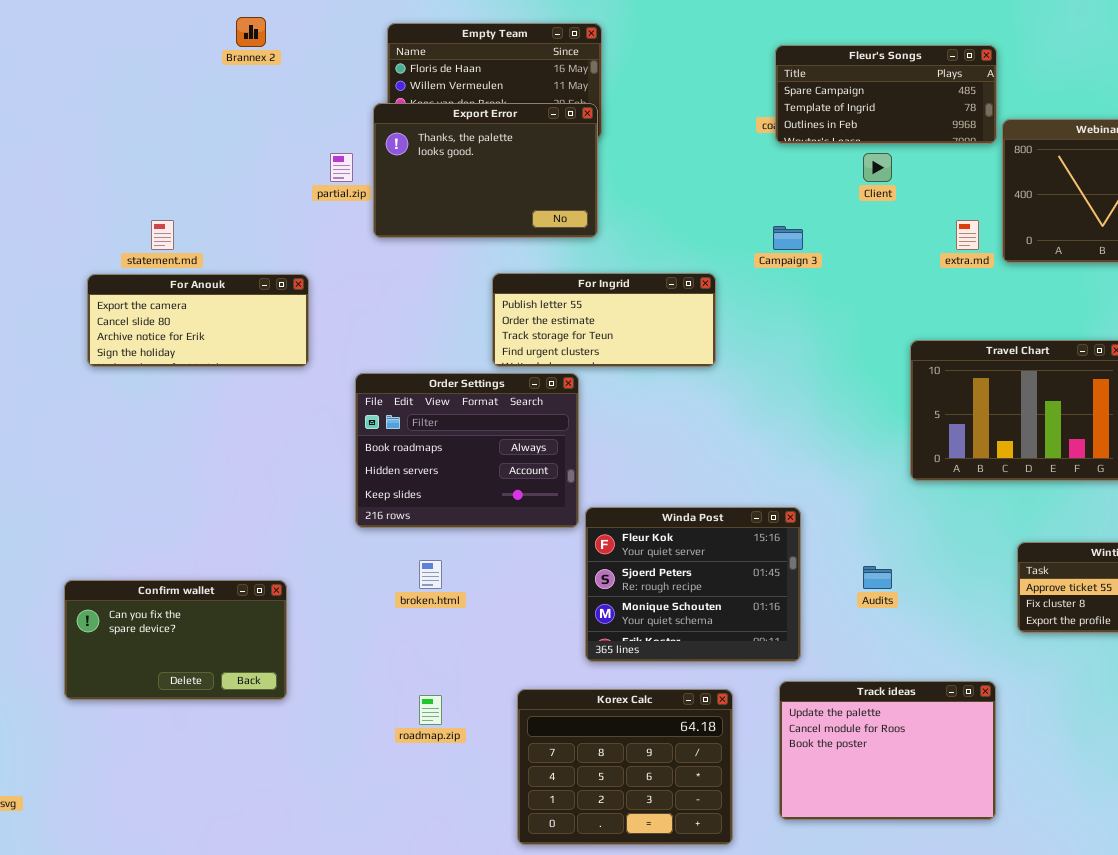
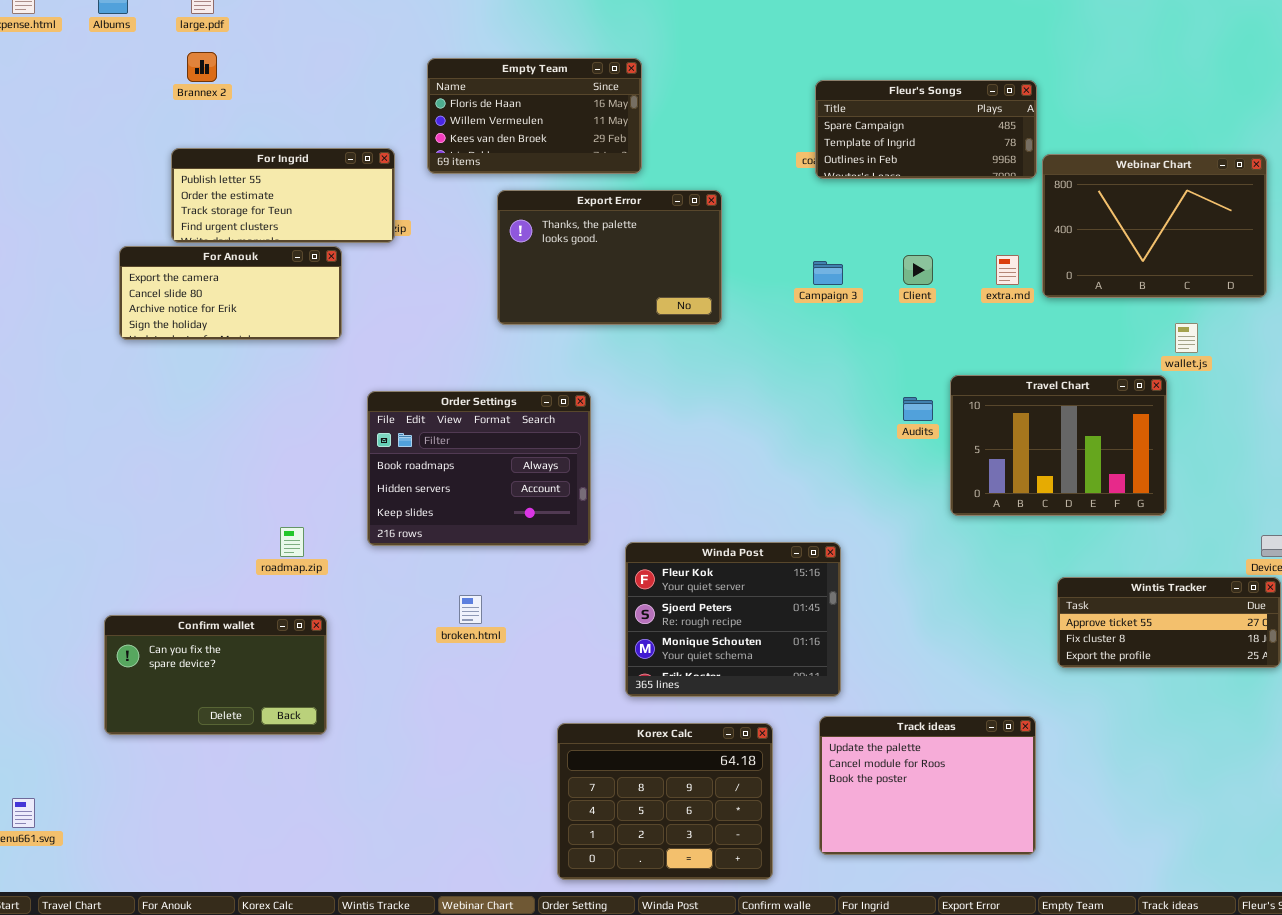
Brannex 2: [236,17,266,47] -> [187,52,217,82], moved
Export Error: [373,103,598,238] -> [497,190,722,325], moved
Client: [863,153,892,182] -> [903,255,933,285], moved
For Ingrid: [492,273,716,367] -> [171,148,395,243], moved
For Anouk: [87,274,309,367] -> [119,246,342,340], moved
Order Settings: [355,373,579,528] -> [367,391,591,546], moved
Audits: [863,566,892,589] -> [903,397,933,421], moved
roadmap.zip: [419,695,442,725] -> [280,527,304,557], moved

